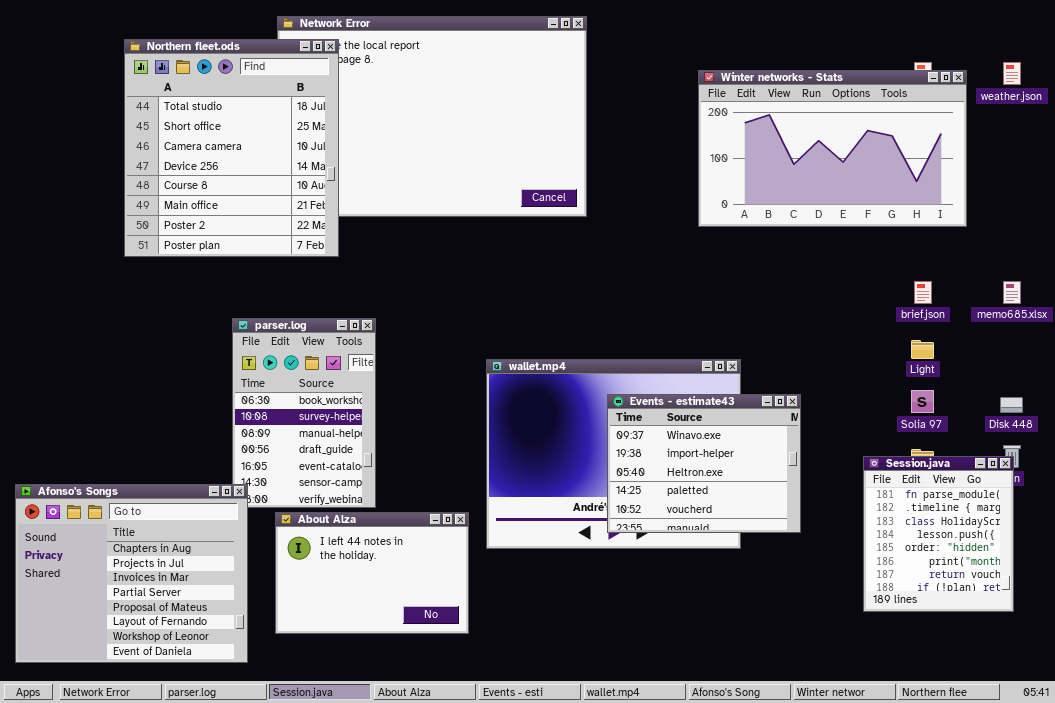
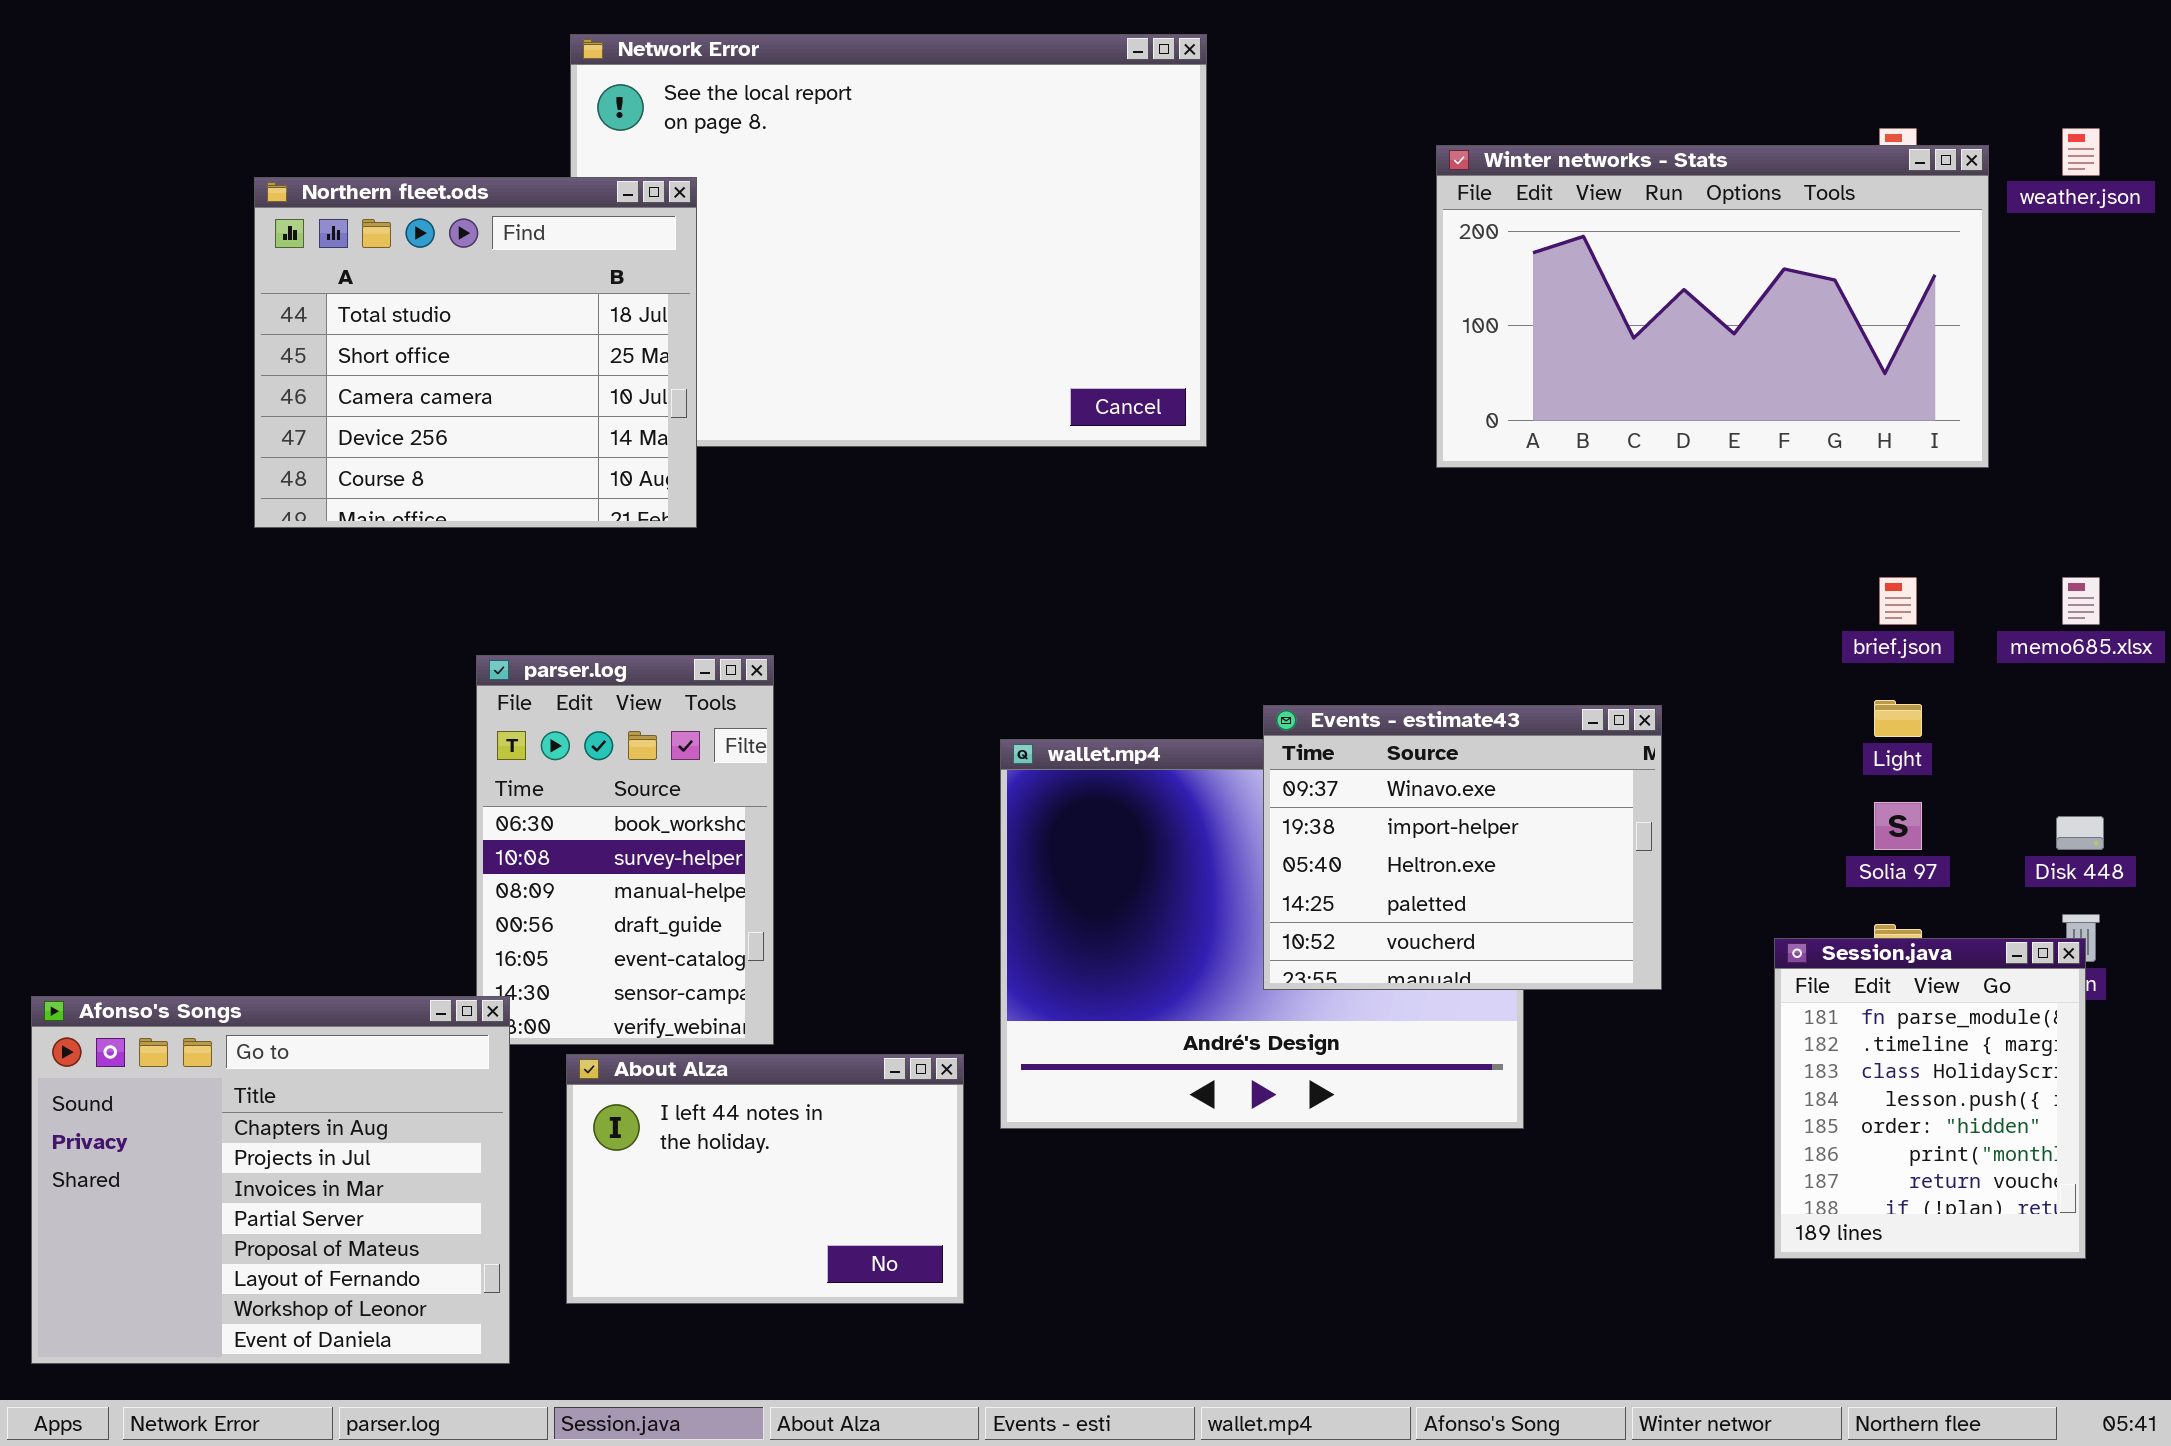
Northern fleet.ods: [124,39,339,257] -> [254,177,697,528], resized
Events - estimate43: [607,394,801,533] -> [1263,705,1662,990], moved

